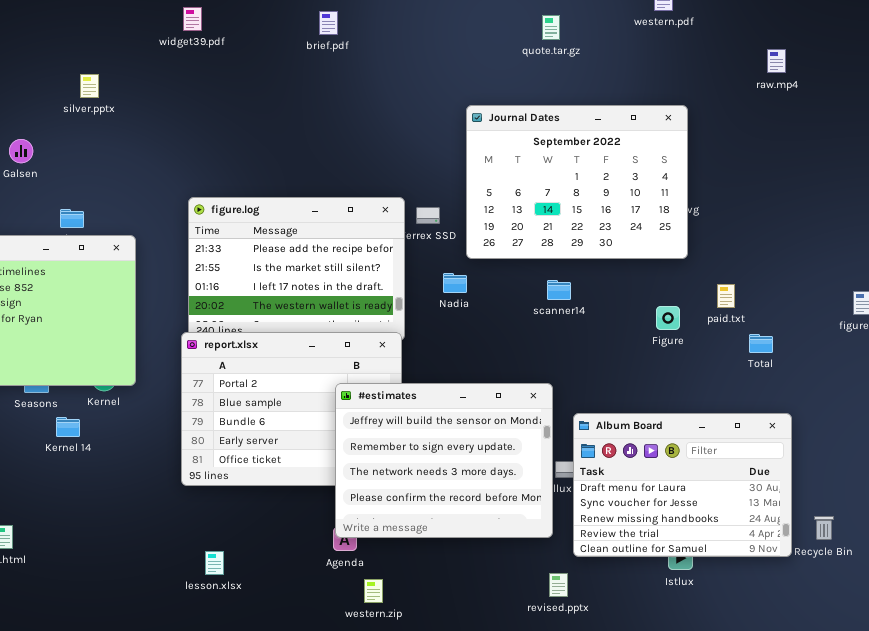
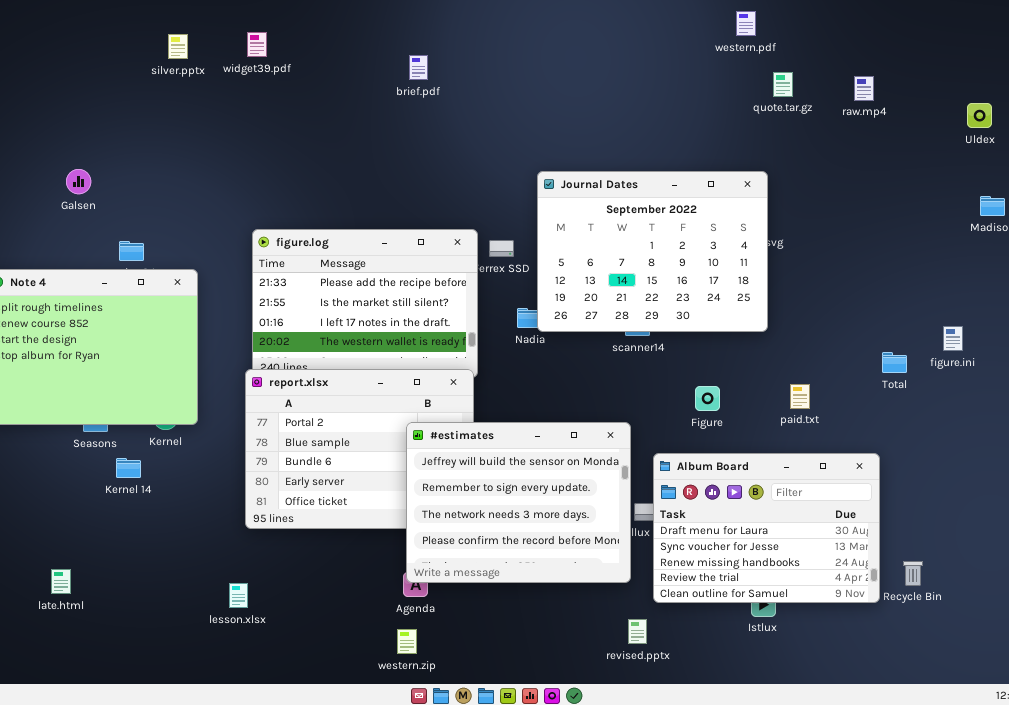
brief.pdf: [319,11,338,35] -> [409,55,428,80], moved
quote.tar.gz: [542,15,560,40] -> [773,72,793,97], moved
silver.pptx: [80,74,99,98] -> [168,34,188,59], moved
Journal Dates: [466,105,688,259] -> [537,171,768,332], moved
paid.txt: [717,284,735,308] -> [790,384,810,409], moved
Figure: [656,306,680,330] -> [695,386,720,411], moved
Total: [749,334,773,353] -> [882,352,907,373], moved
lesson.xlsx: [205,551,224,575] -> [229,583,248,608], moved
western.zip: [364,579,383,603] -> [397,629,417,654], moved

